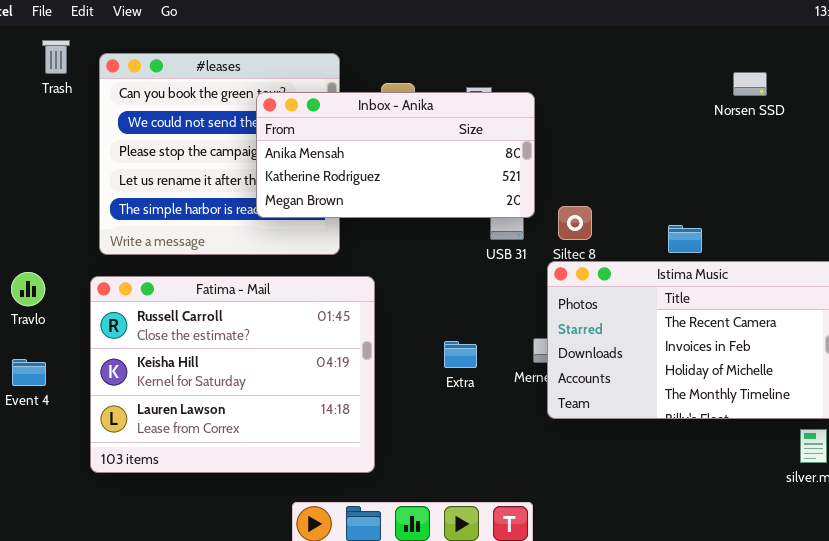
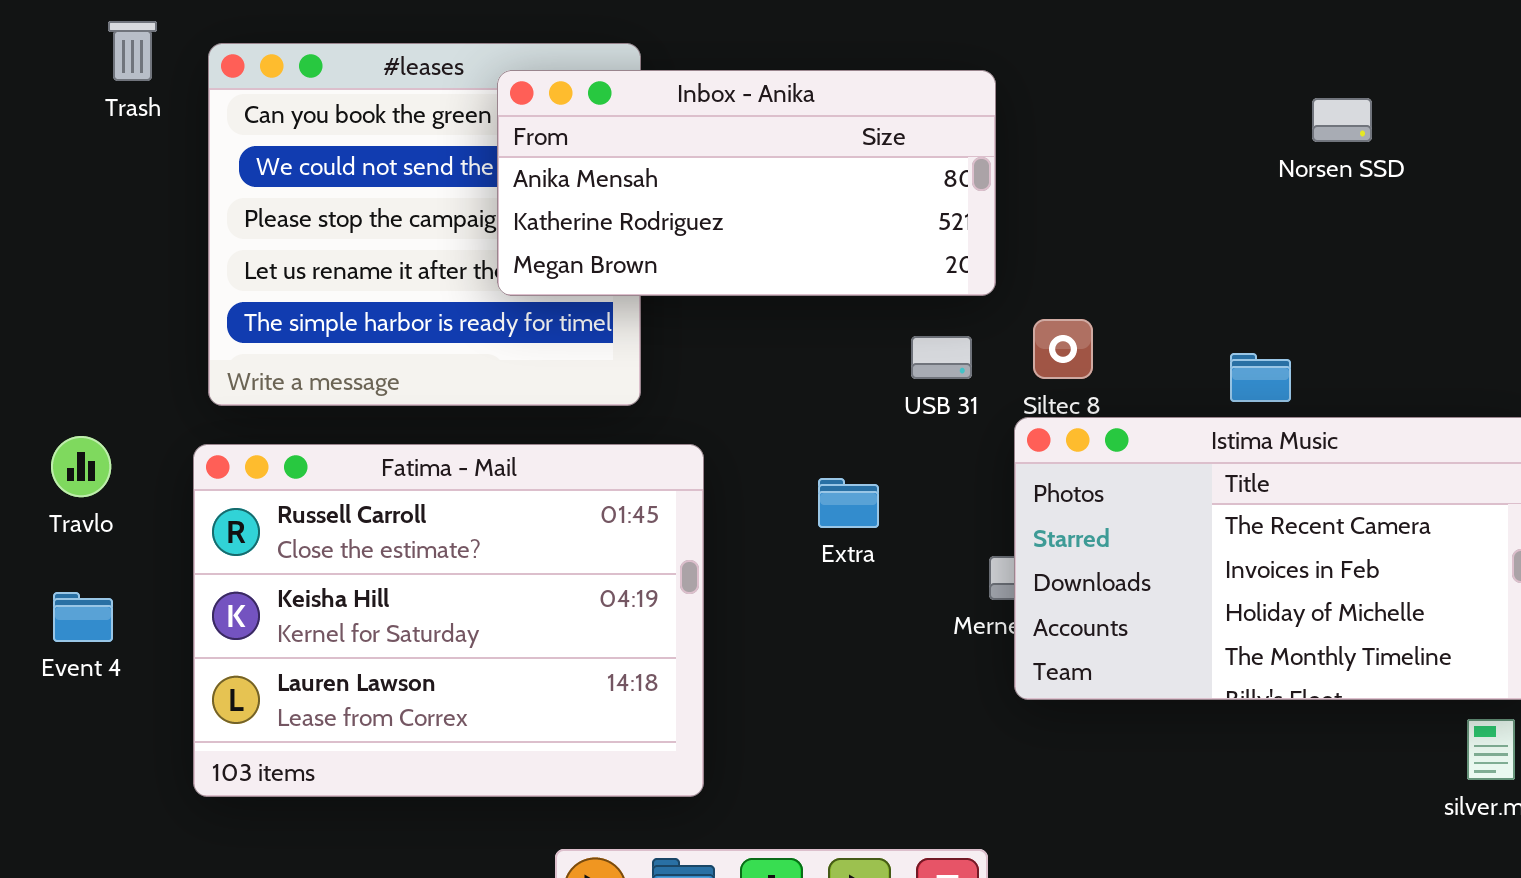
Norsen SSD: [733,72,767,96] -> [1312,98,1372,142], moved
Inbox - Anika: [256,92,535,218] -> [497,70,996,296], moved
Extra: [444,341,477,368] -> [818,478,879,528], moved

